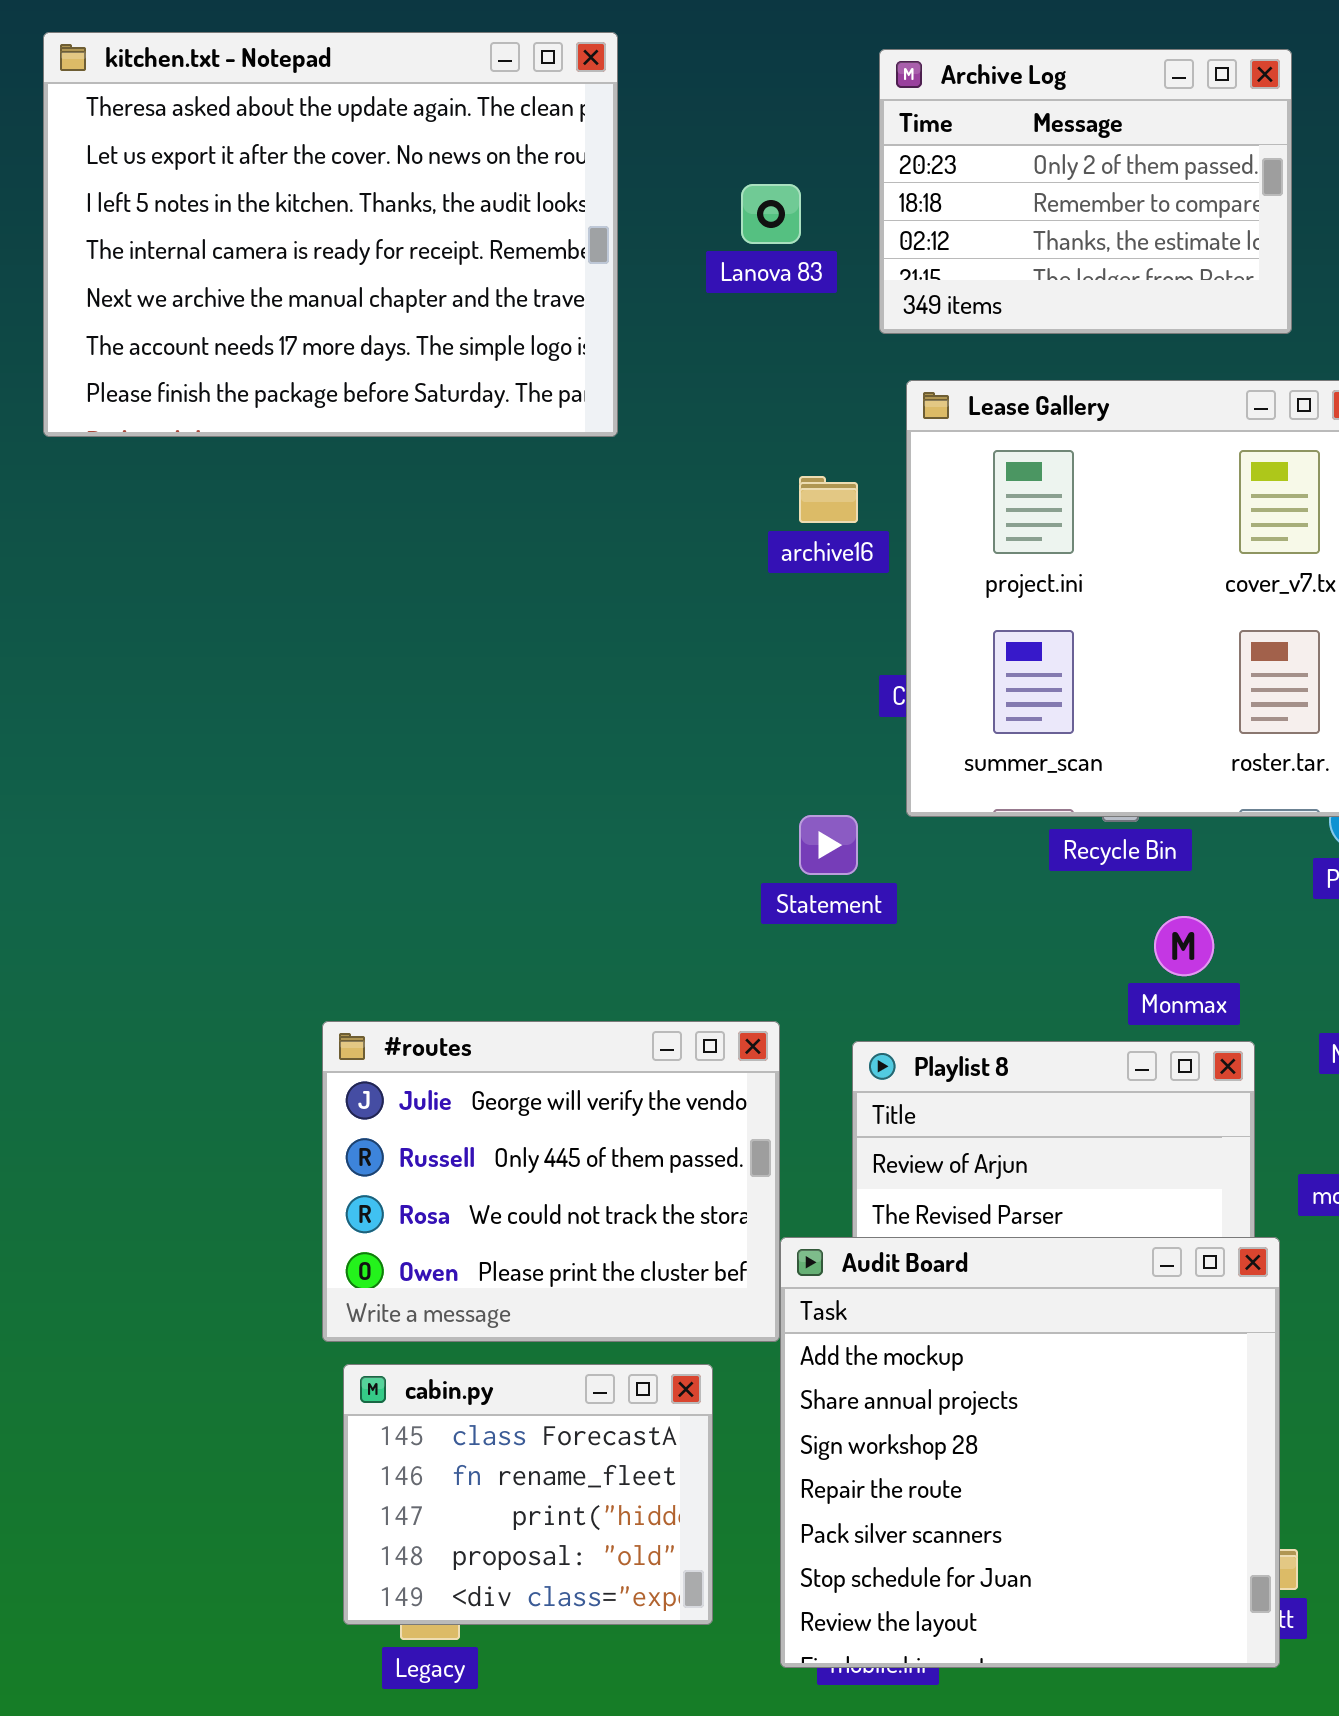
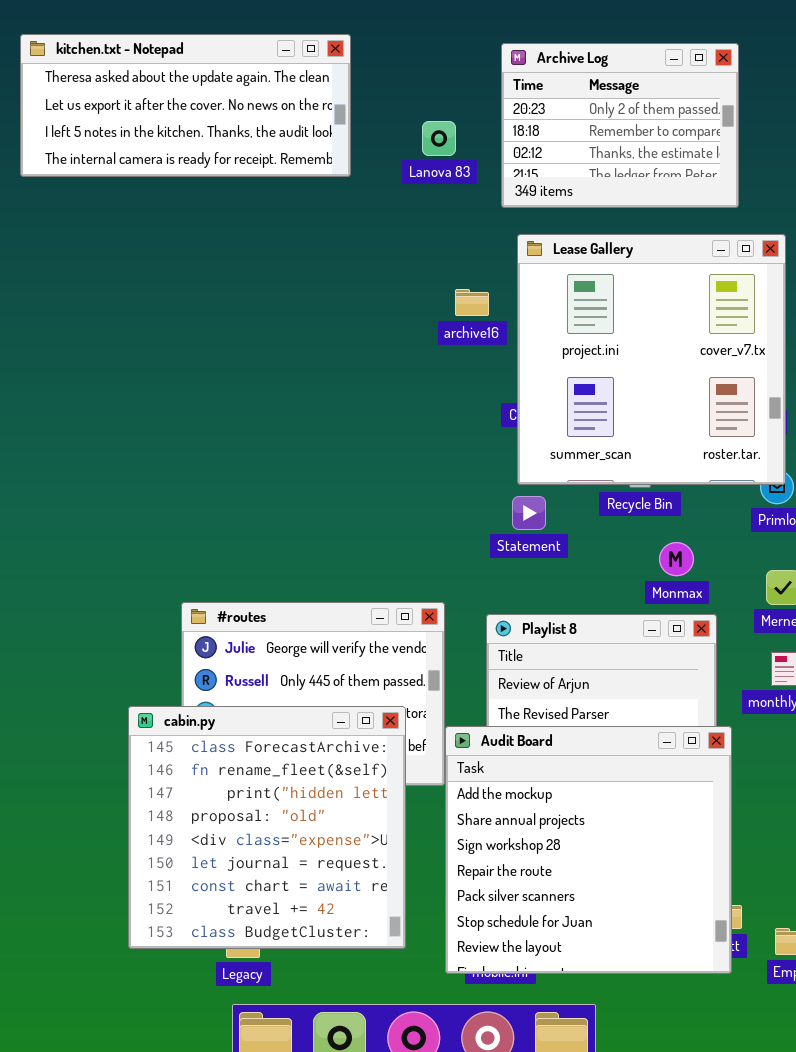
kitchen.txt - Notepad: [43,32,618,437] -> [20,34,351,177], resized
Statement: [799,815,858,875] -> [512,496,546,530], moved
cabin.py: [343,1364,713,1625] -> [128,706,406,949], resized

